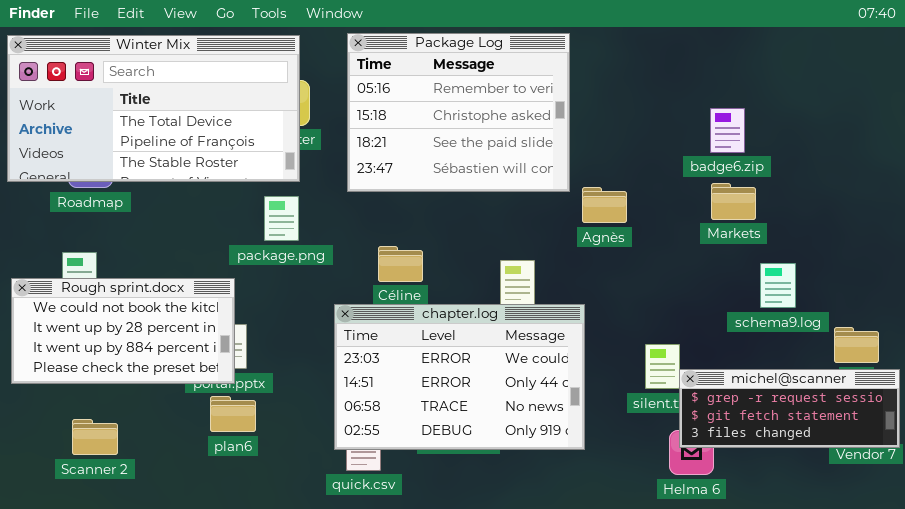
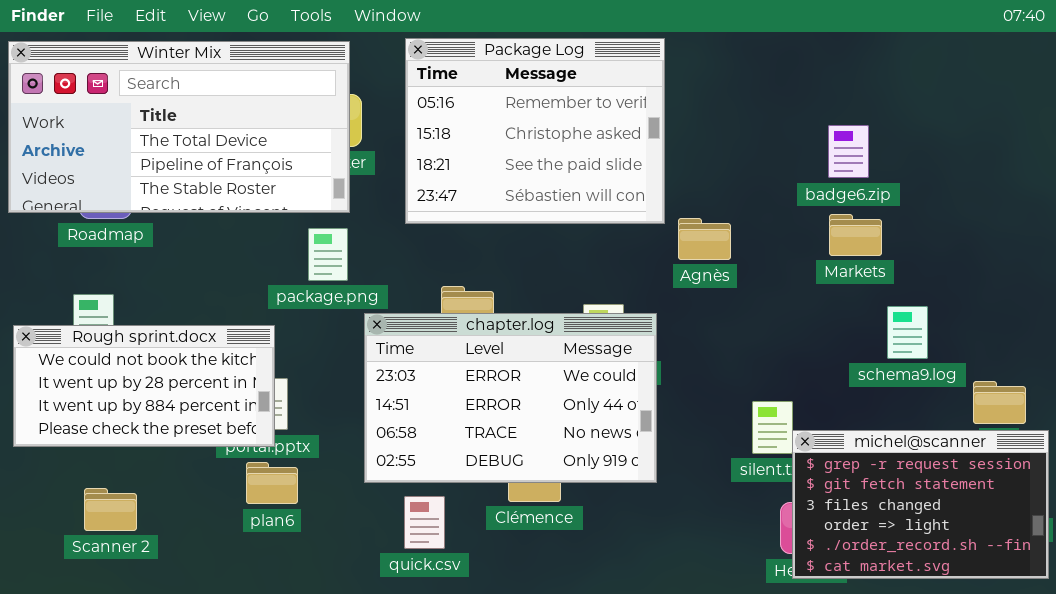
chapter.log: [334,304,585,450] -> [364,313,657,483], moved
michel@scanner: [679,369,900,448] -> [792,430,1049,579], resized

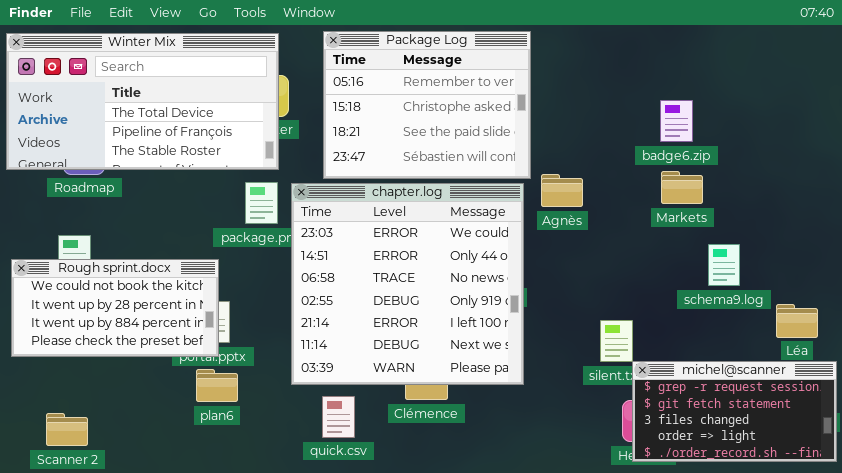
chapter.log: [364,313,657,483] -> [291,183,524,385], resized
michel@scanner: [792,430,1049,579] -> [632,361,837,462], resized
Scanner 2: [84,488,137,531] -> [46,413,88,446], moved

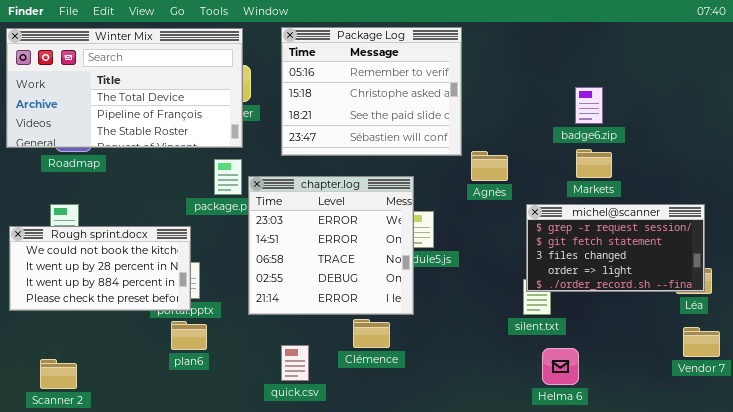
chapter.log: [291,183,524,385] -> [248,176,414,315], moved, resized
michel@scanner: [632,361,837,462] -> [526,204,705,292], moved

